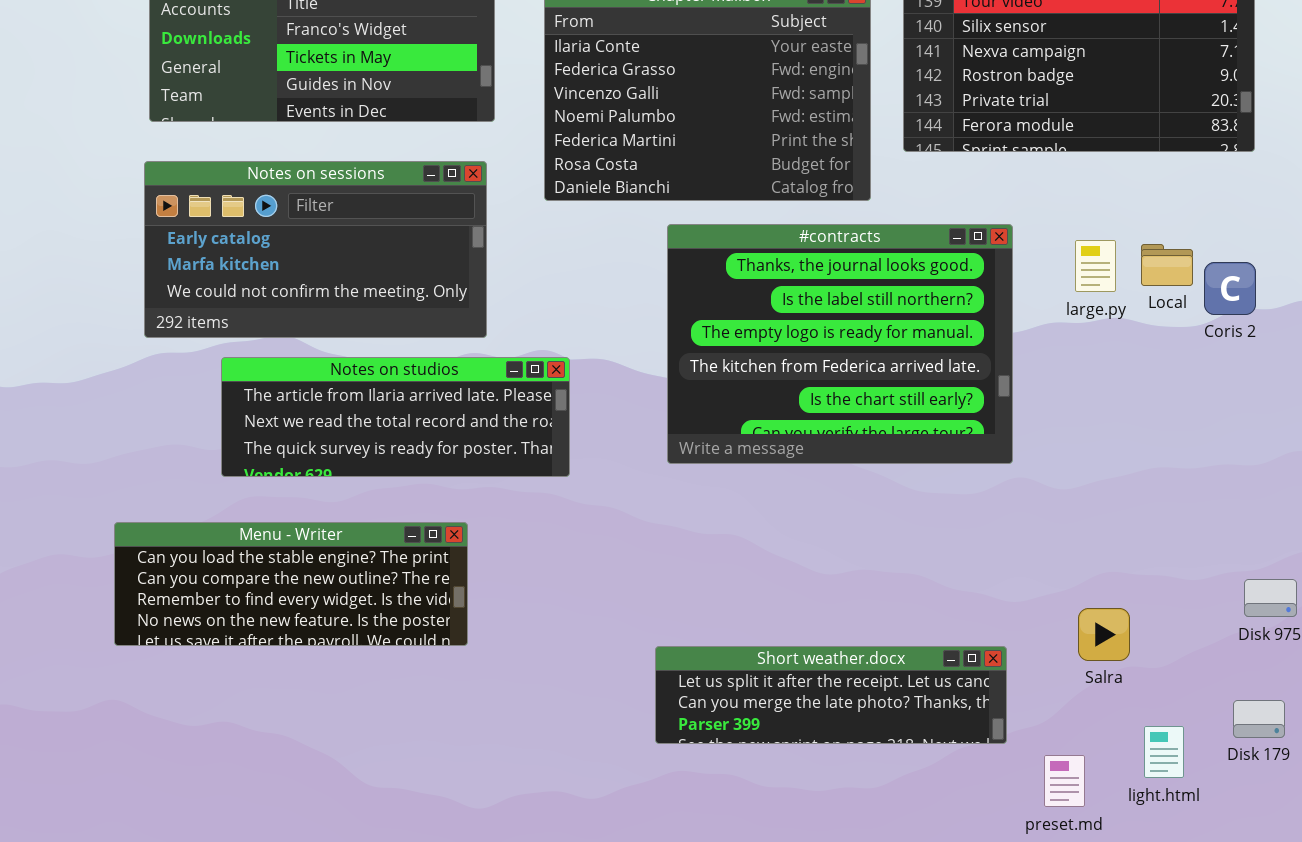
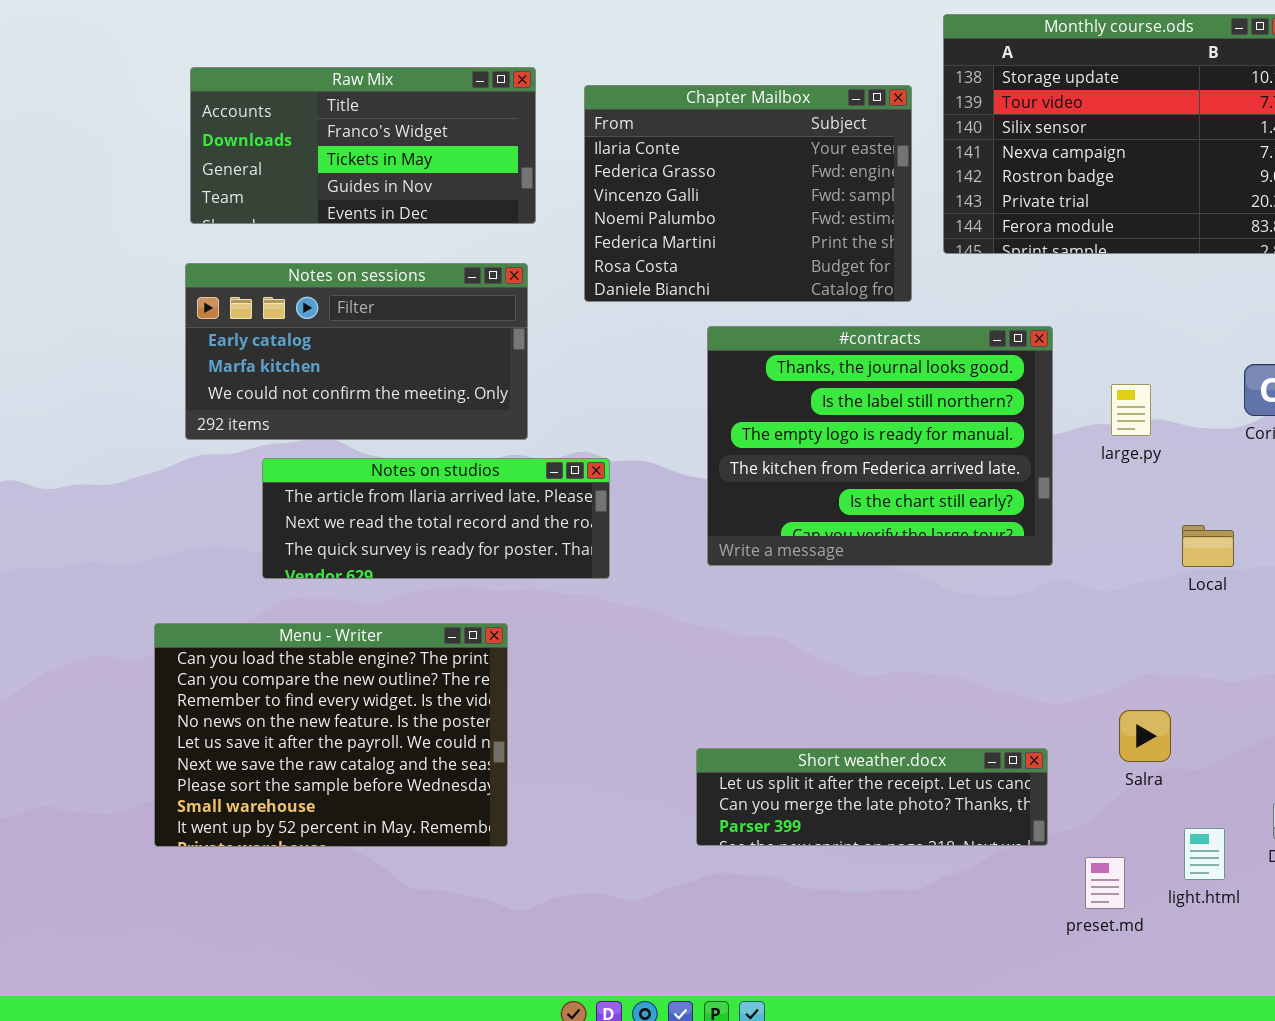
large.py: [1075,240,1116,292] -> [1111,384,1151,436], moved
Local: [1141,244,1193,286] -> [1182,525,1234,567], moved
Menu - Writer: [114,522,468,646] -> [154,623,508,847], resized

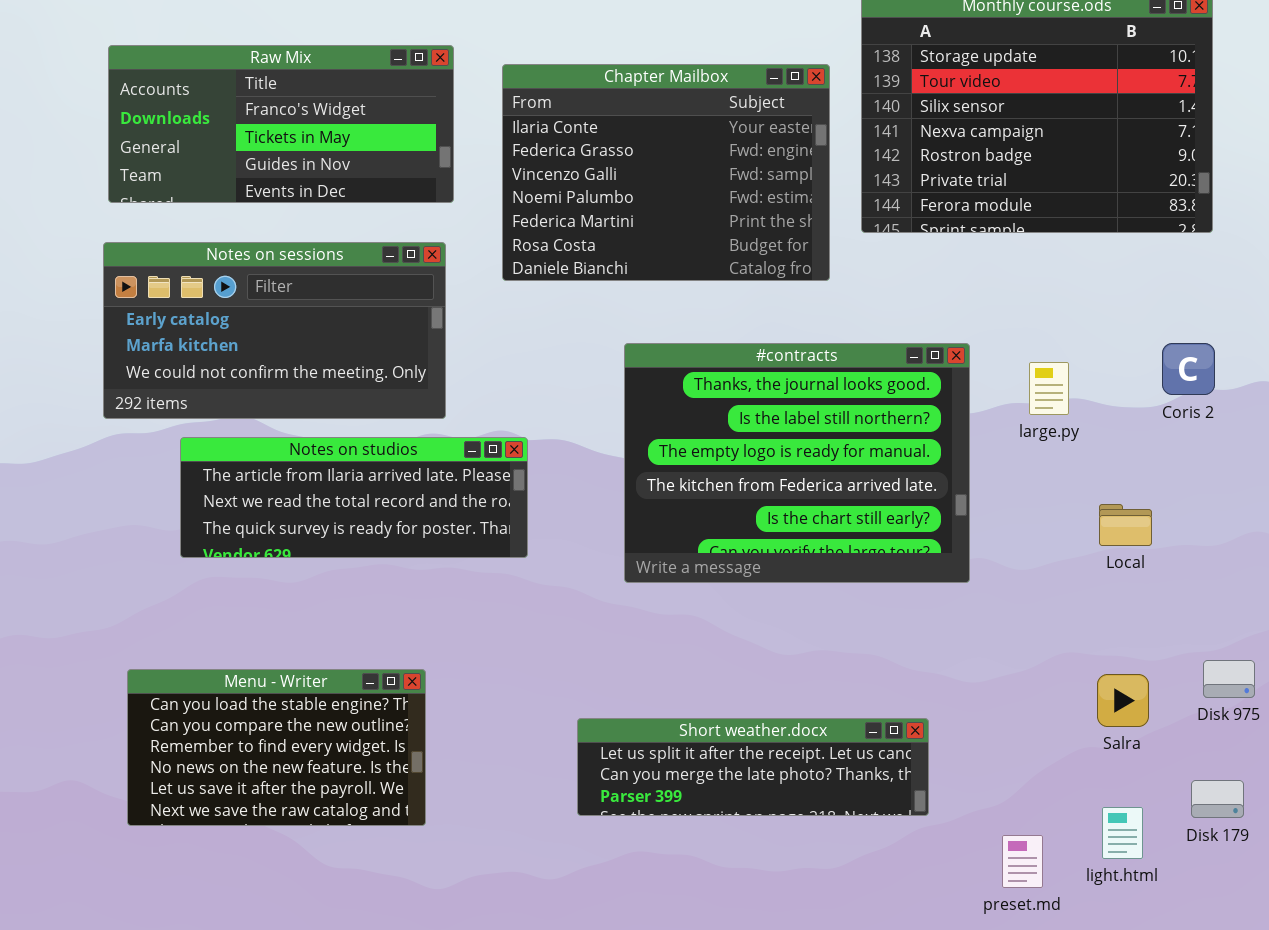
#contracts: [707,326,1053,566] -> [624,343,970,583], moved
Menu - Writer: [154,623,508,847] -> [127,669,426,826], resized
Salra: [1119,710,1171,762] -> [1097,674,1149,727], moved
Short weather.docx: [696,748,1048,846] -> [577,718,929,816], moved

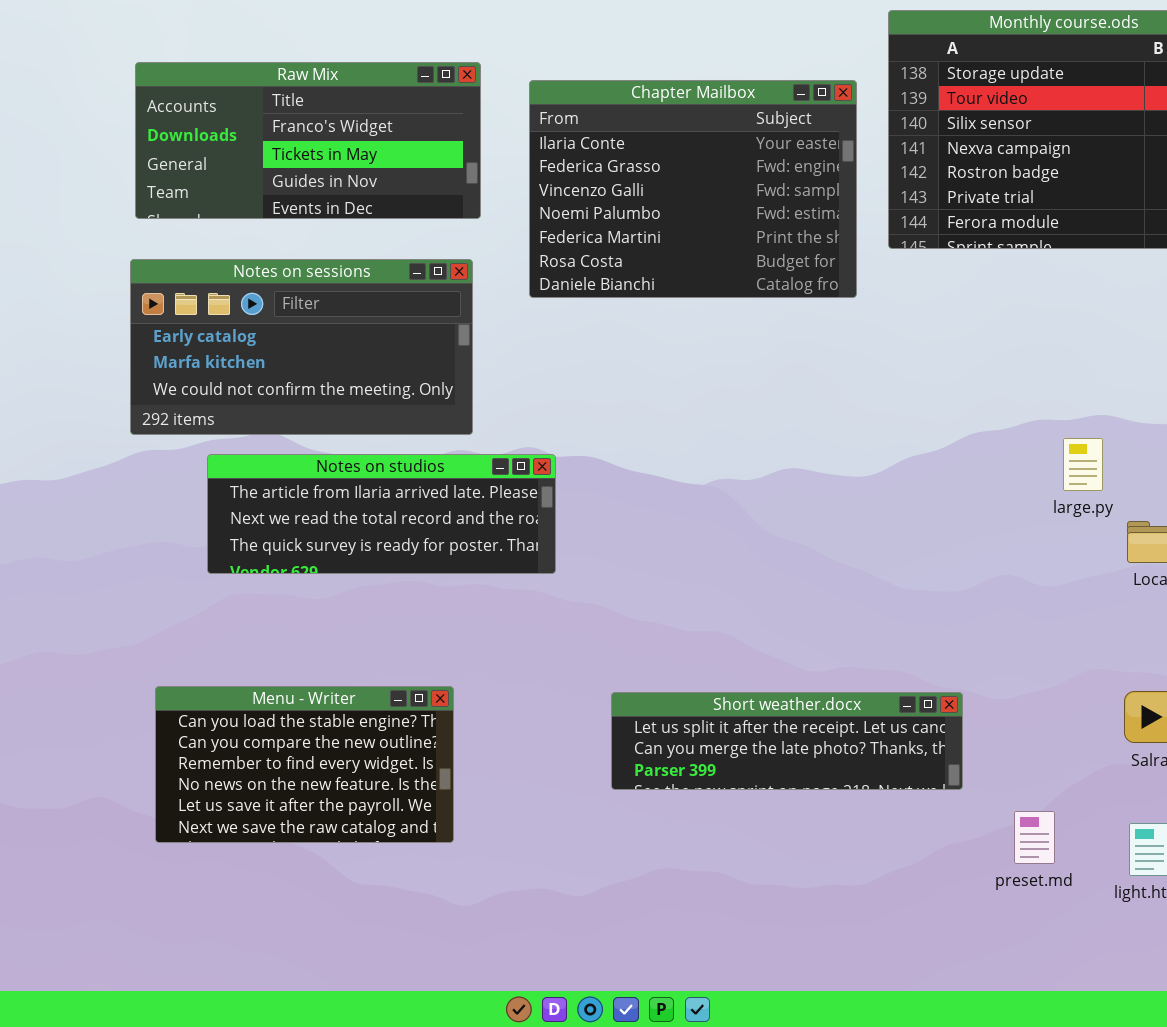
#contracts: [624,343,970,583] -> none, closed
large.py: [1029,362,1069,415] -> [1063,438,1103,491], moved
Short weather.docx: [577,718,929,816] -> [611,692,963,790], moved
preset.md: [1002,835,1043,888] -> [1014,811,1055,864], moved

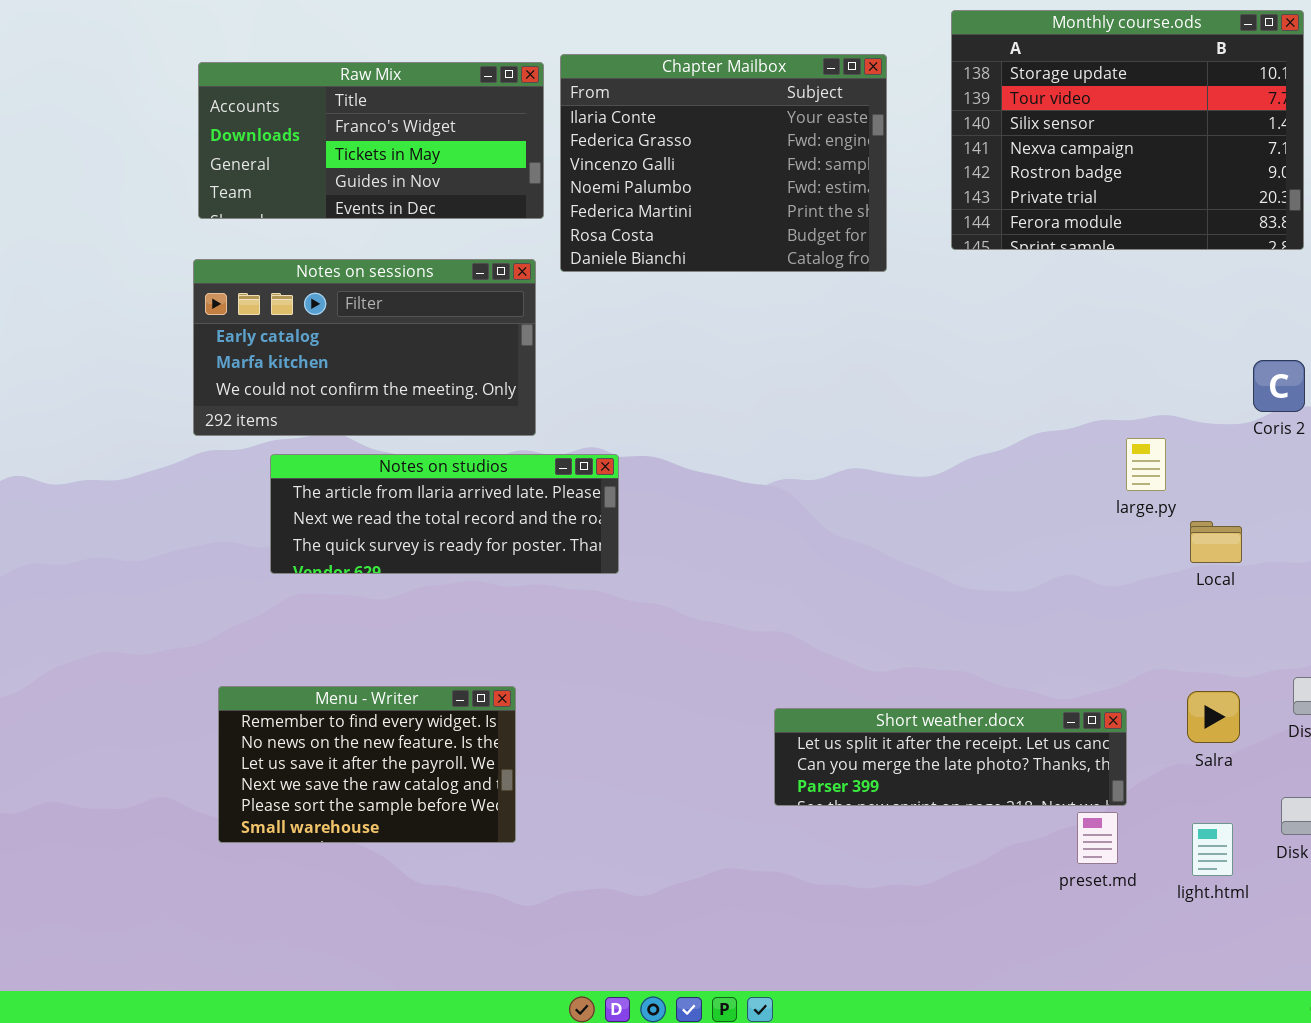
Chapter Mailbox: [529,80,857,298] -> [560,54,887,272], moved
Menu - Writer: [155,686,454,843] -> [218,686,516,843], scrolled down 2 rows
Short weather.docx: [611,692,963,790] -> [774,708,1127,806], moved

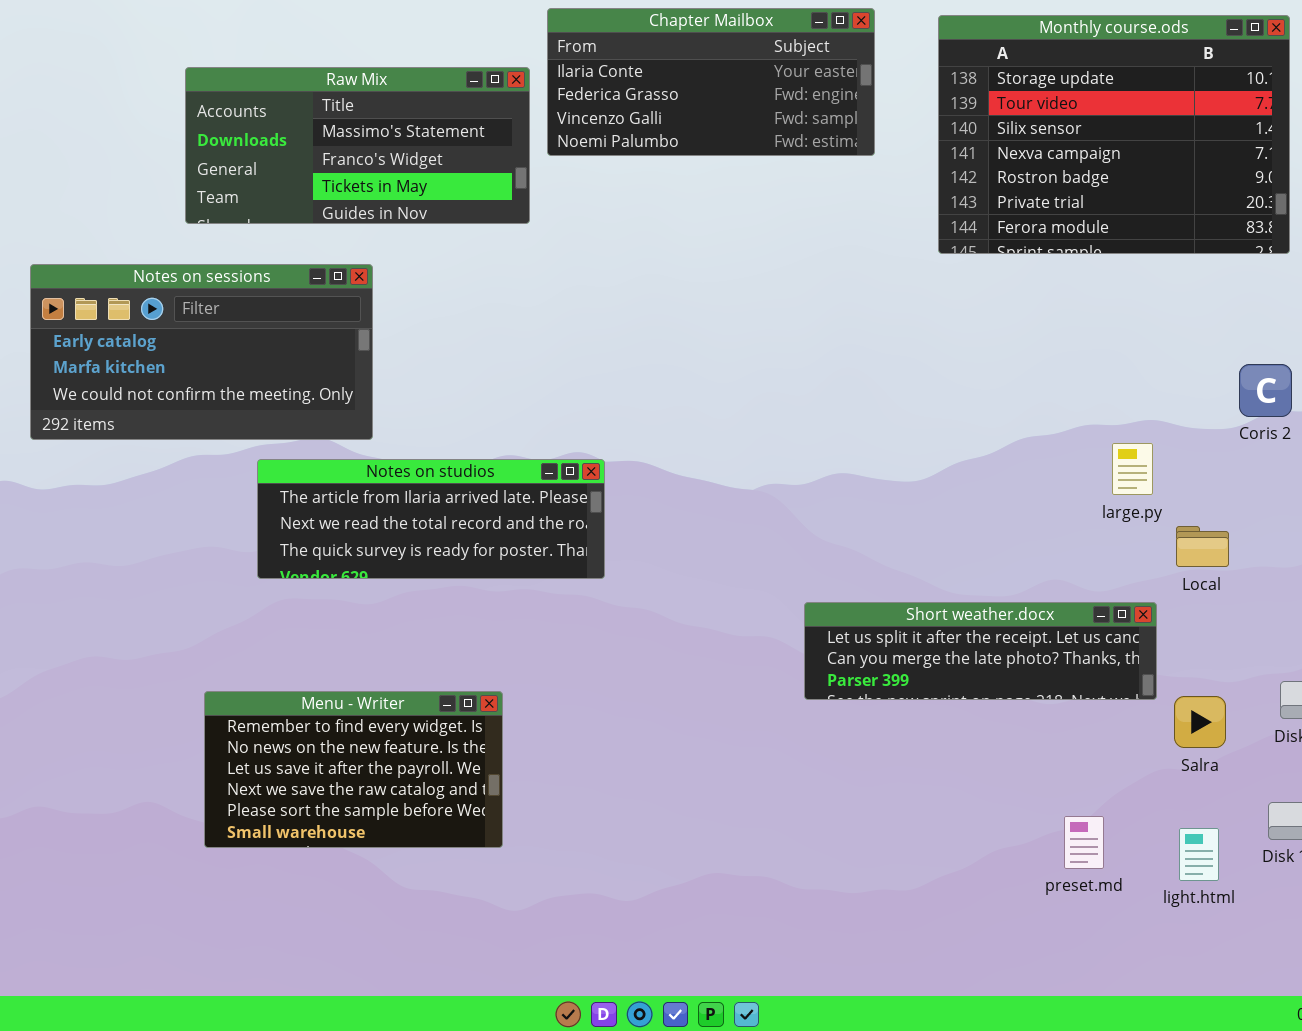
Chapter Mailbox: [560,54,887,272] -> [547,8,875,156], moved, resized
Raw Mix: [198,62,544,219] -> [185,67,530,224], scrolled up 1 row
Notes on sessions: [193,259,536,436] -> [30,264,373,440], moved
Short weather.docx: [774,708,1127,806] -> [804,602,1157,700], moved

